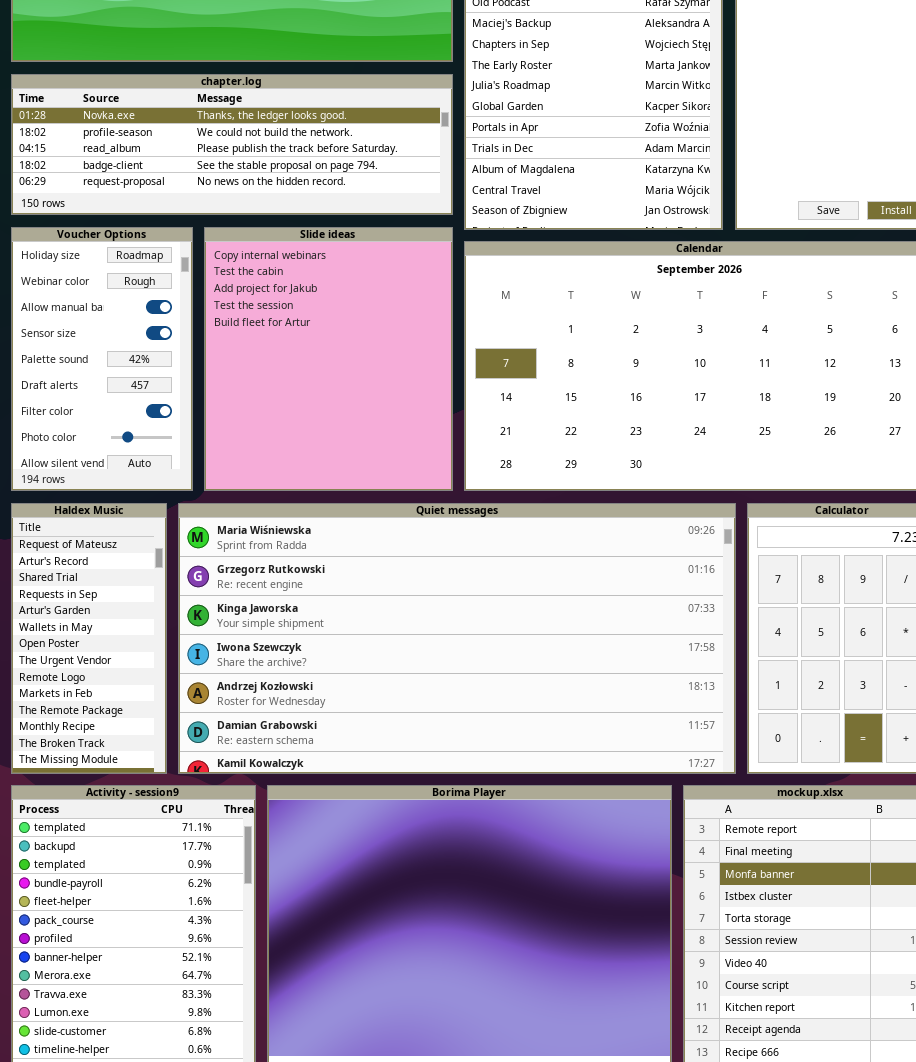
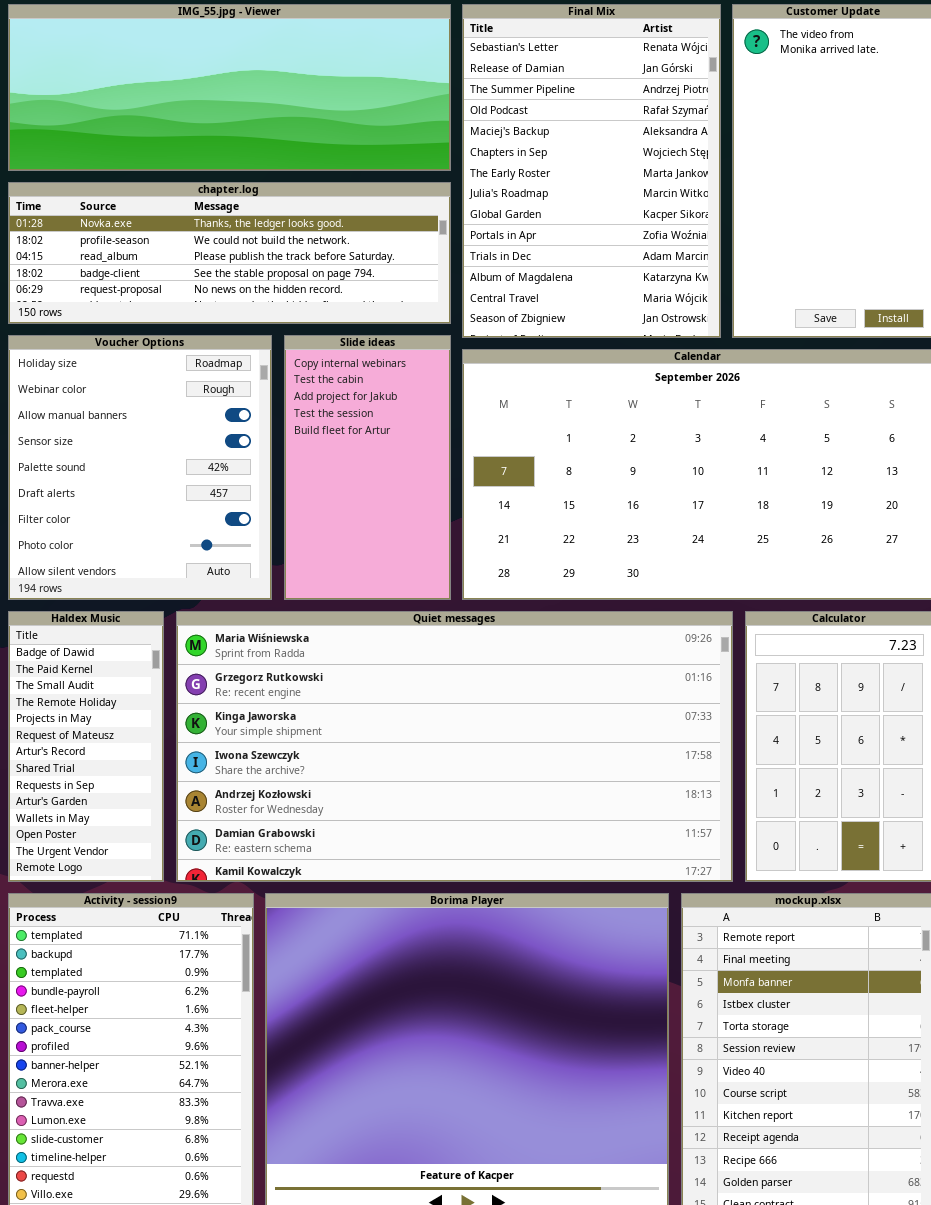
Voucher Options: [11,227,193,491] -> [8,335,272,600], resized
Slide ideas: [204,227,453,491] -> [284,335,451,600], resized
Haldex Music: [11,503,167,774] -> [8,611,164,882], scrolled up 5 rows

